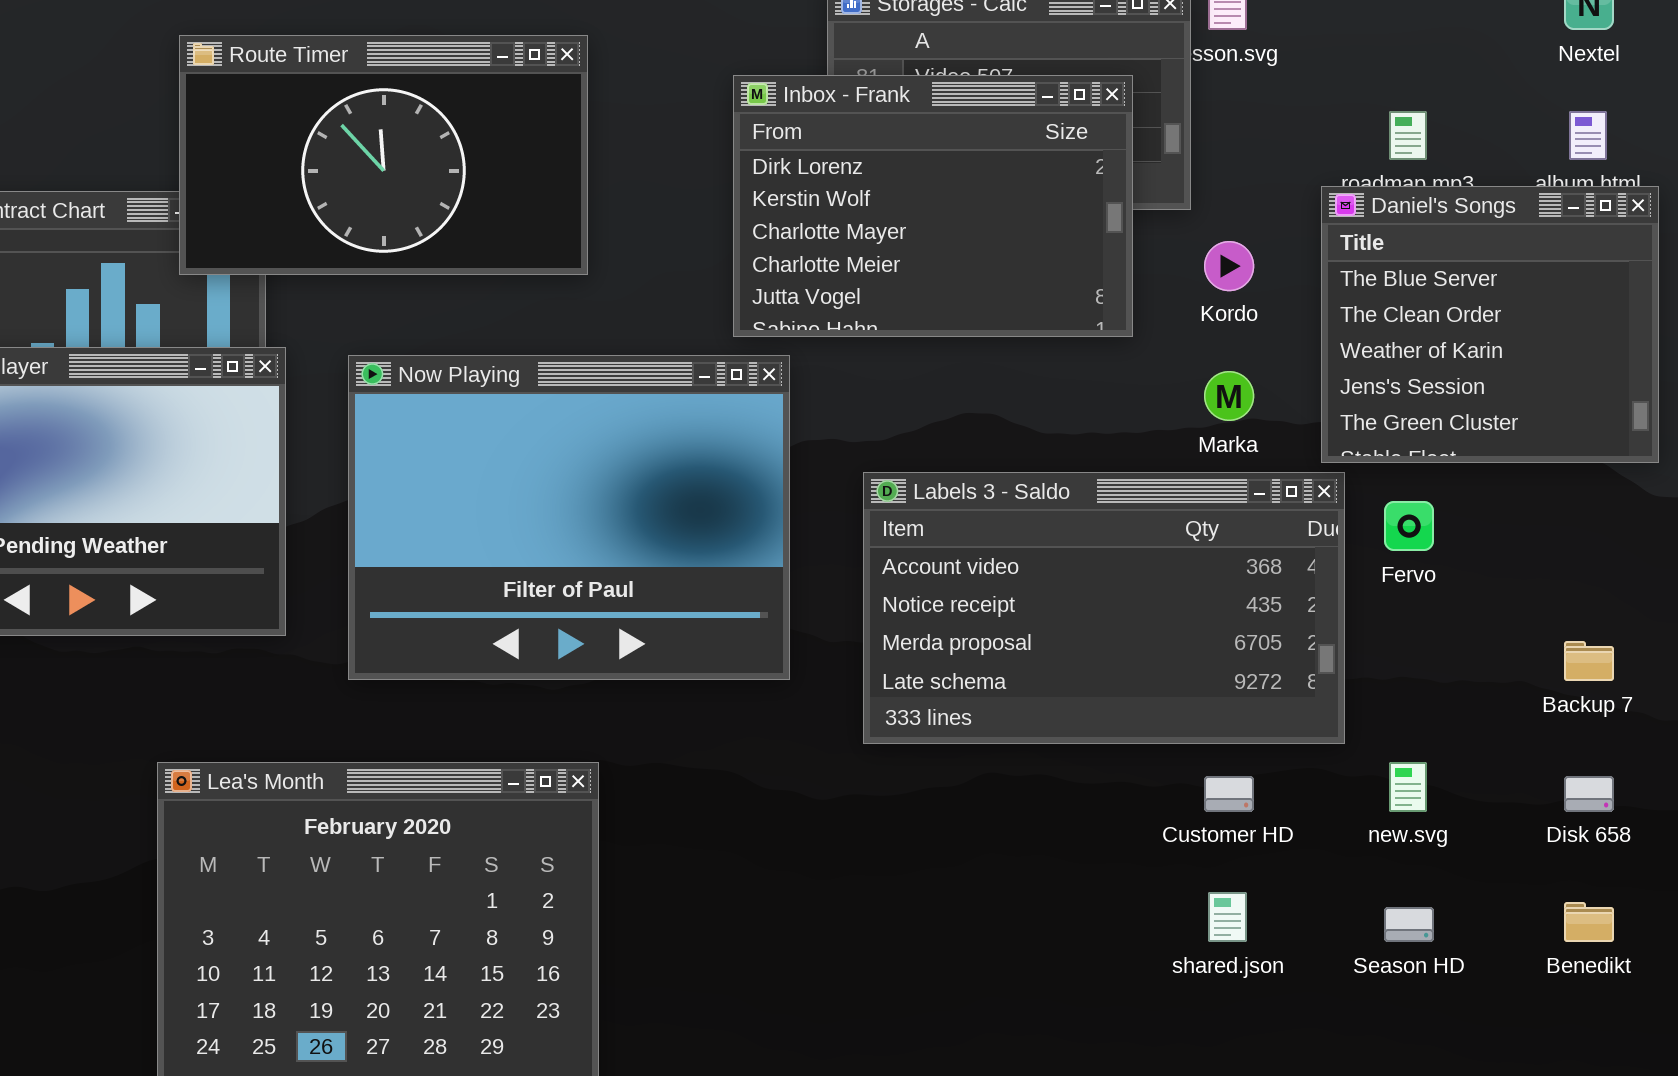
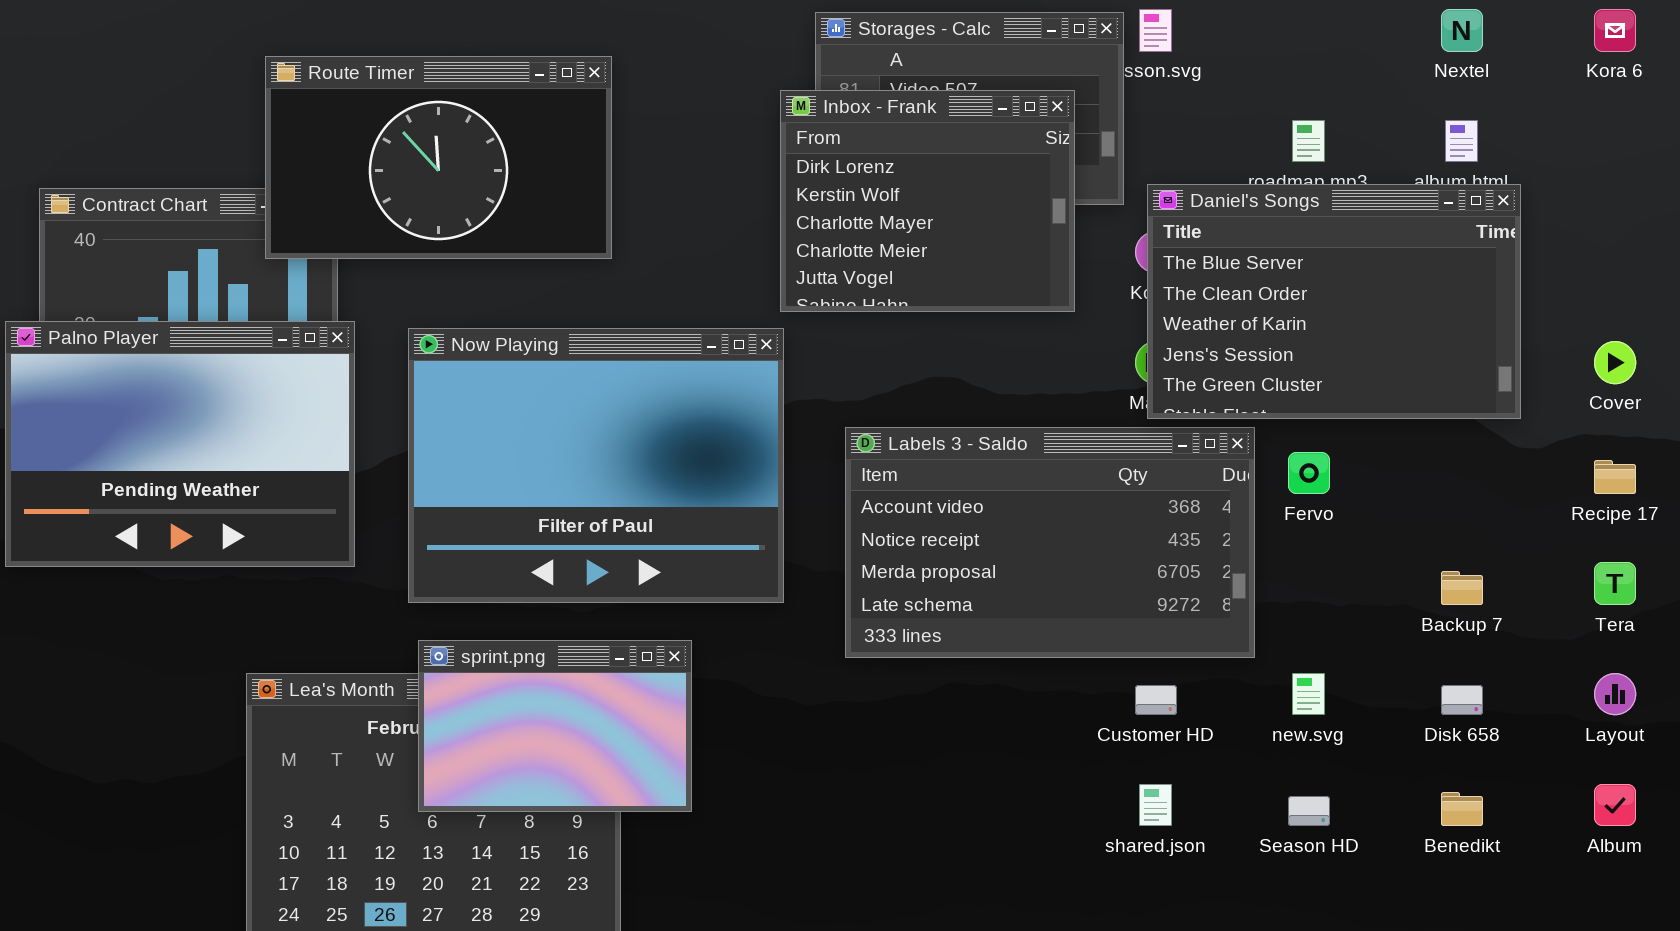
Inbox - Frank: [733,75,1133,337] -> [780,90,1075,312], resized
Daniel's Songs: [1321,186,1659,463] -> [1147,184,1521,419], resized
sprint.png: none -> [418,640,692,812], opened

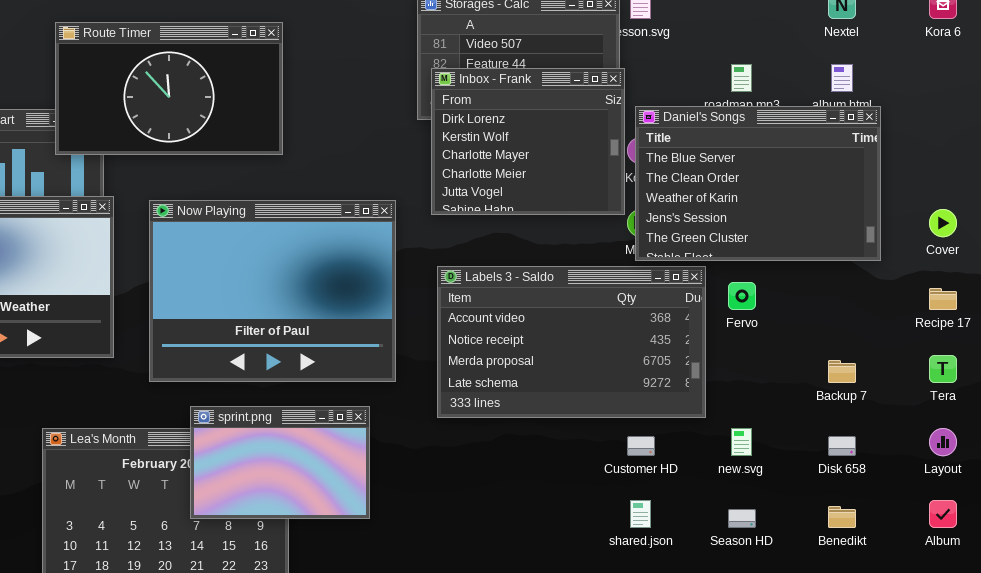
Inbox - Frank: [780,90,1075,312] -> [431,68,625,215], moved
sprint.png: [418,640,692,812] -> [190,406,370,519], moved

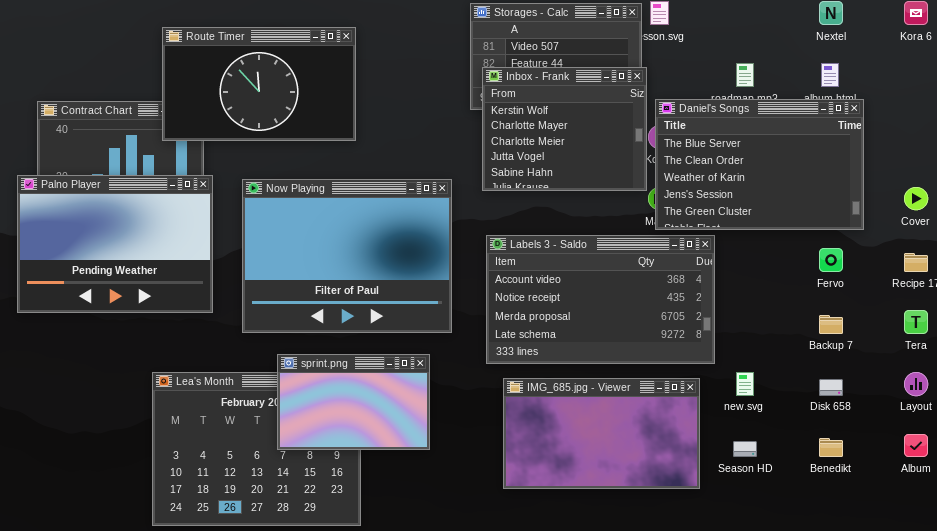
Inbox - Frank: [431,68,625,215] -> [482,67,647,191], scrolled down 1 row
Fervo: [728,282,756,310] -> [819,248,843,272], moved
IMG_685.jpg - Viewer: none -> [503,378,700,489], opened

